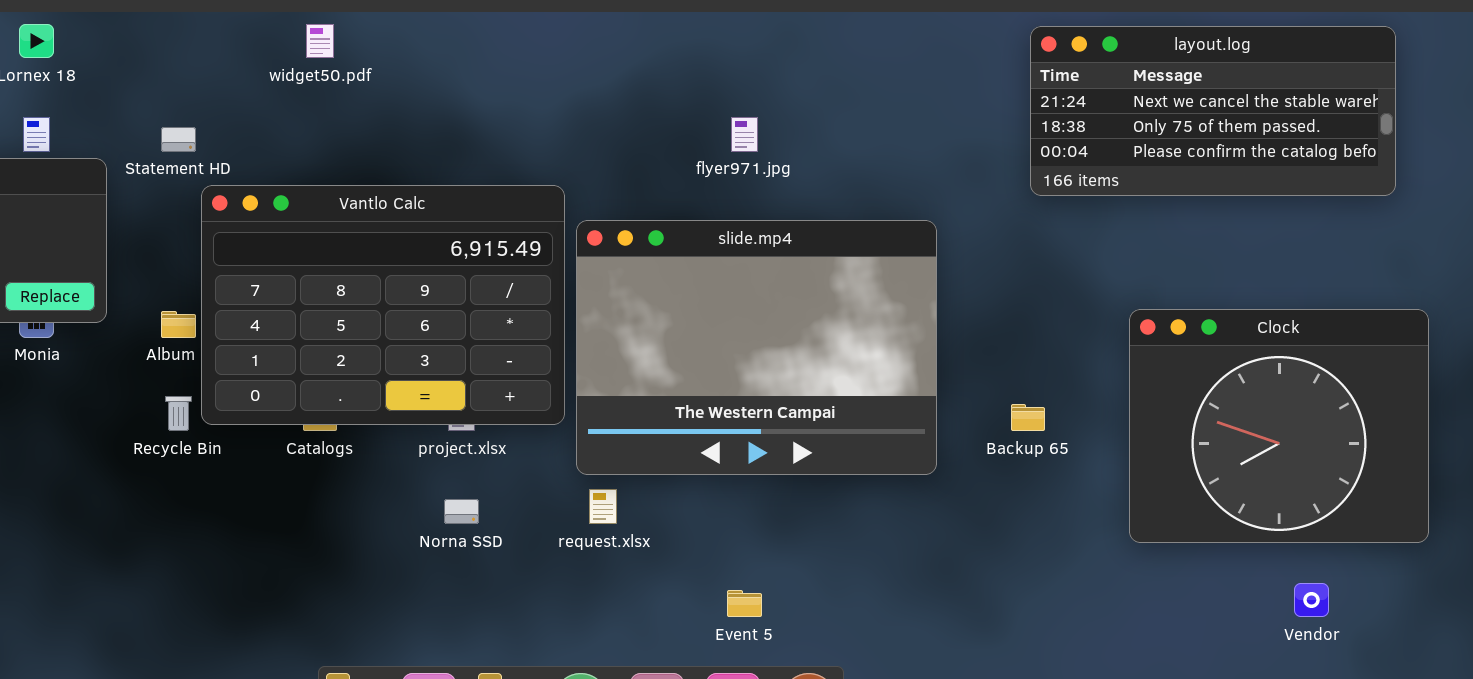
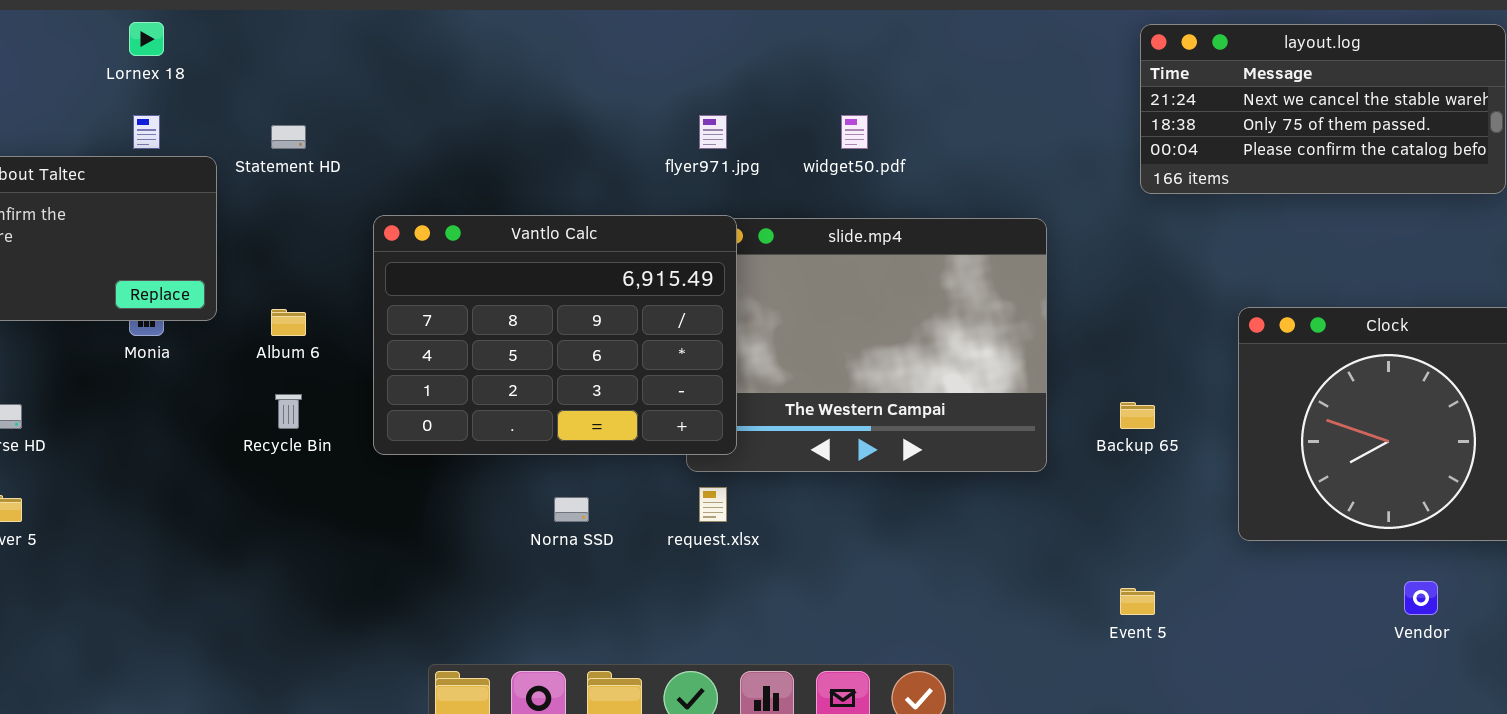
widget50.pdf: [306,24,334,58] -> [841,115,868,149], moved
flyer971.jpg: [731,117,758,152] -> [699,115,727,149], moved
Vantlo Calc: [201,185,565,425] -> [373,215,737,455], moved
Event 5: [727,590,762,617] -> [1120,588,1155,615], moved

